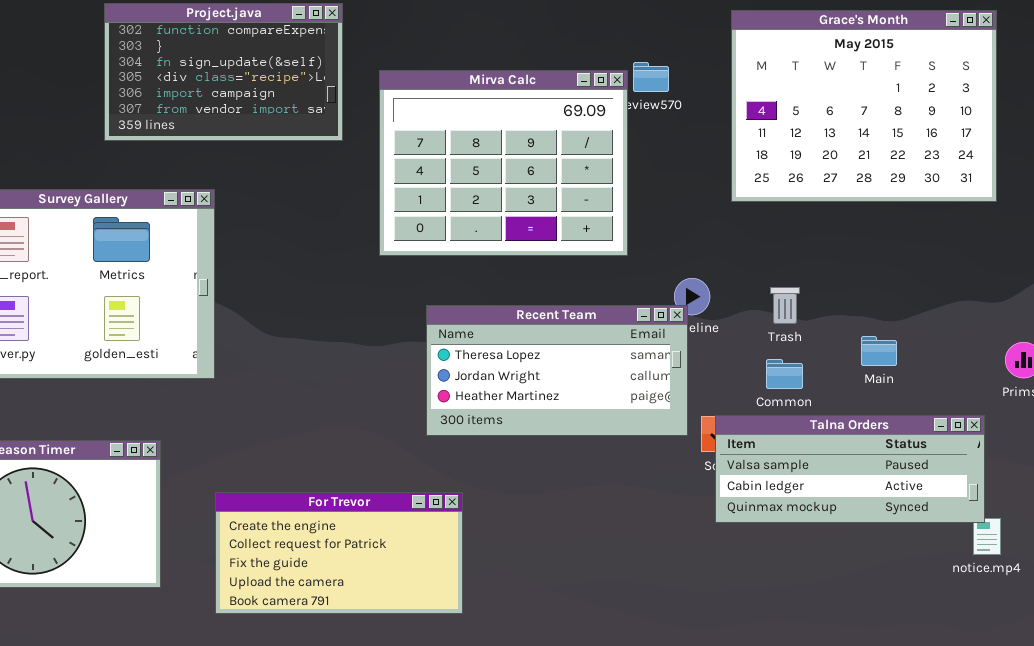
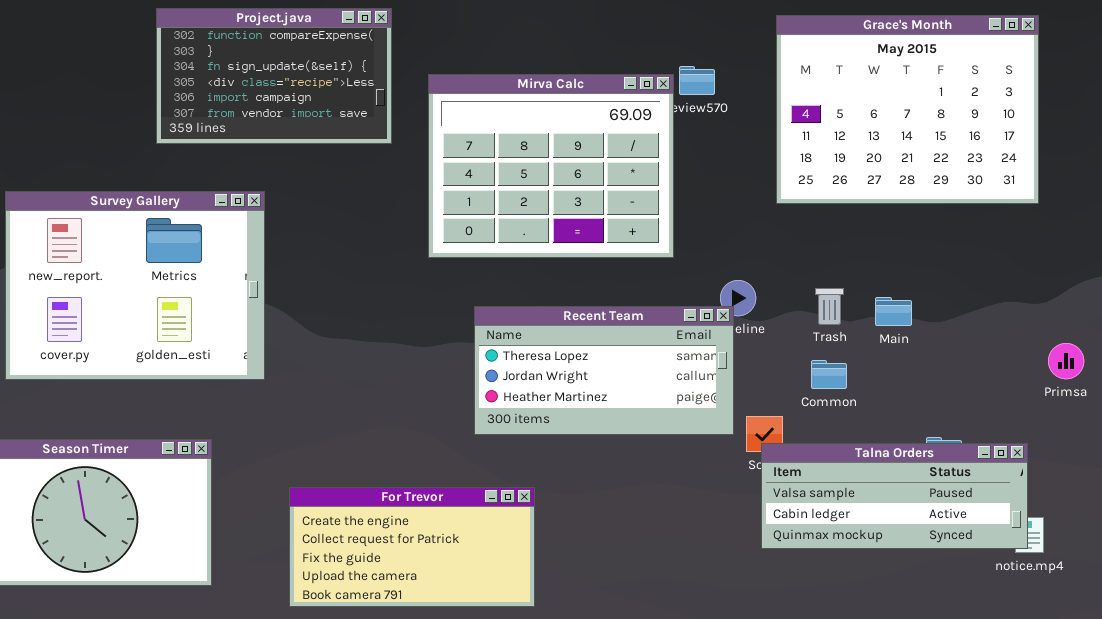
Main: [861,336,897,366] -> [875,297,912,326], moved
Talna Orders: [715,415,985,523] -> [761,443,1028,549], moved
For Trevor: [215,492,463,614] -> [289,487,535,607], moved

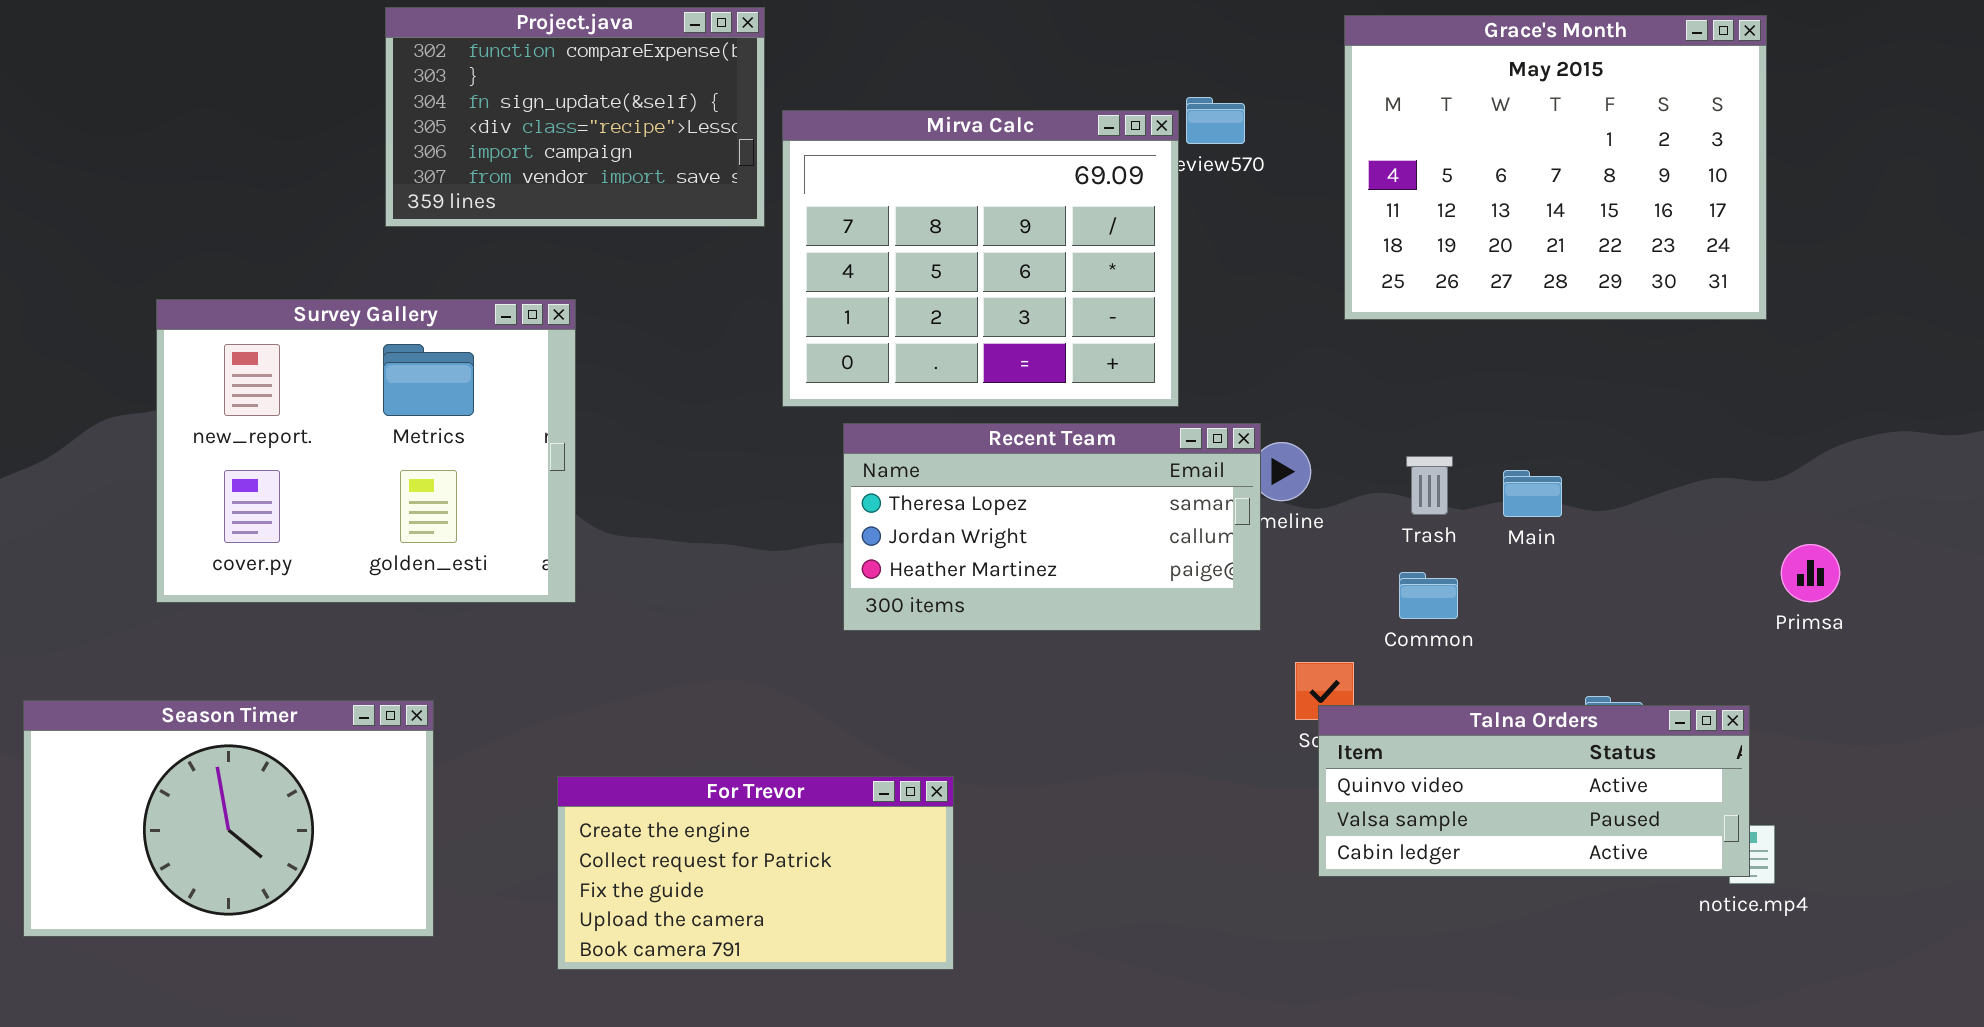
Project.java: [156,8,392,144] -> [385,7,765,227], moved
Survey Gallery: [5,191,265,380] -> [156,299,576,603], moved
Recent Team: [474,306,734,435] -> [843,423,1261,631], moved
Talna Orders: [761,443,1028,549] -> [1318,705,1750,877], scrolled up 1 row

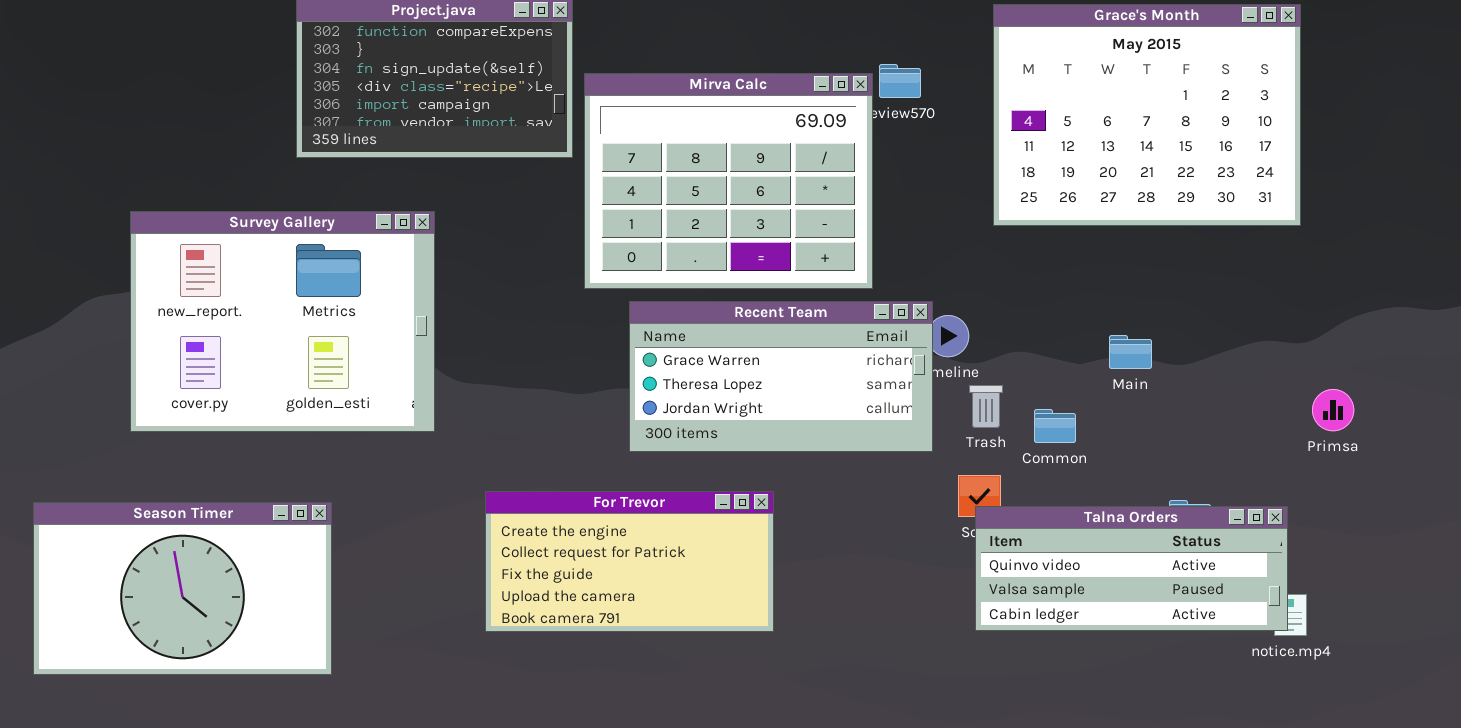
Recent Team: [843,423,1261,631] -> [629,301,933,452], scrolled up 1 row
Trash: [1406,456,1453,515] -> [969,385,1003,428], moved
For Trevor: [557,776,954,970] -> [485,491,774,632], moved

